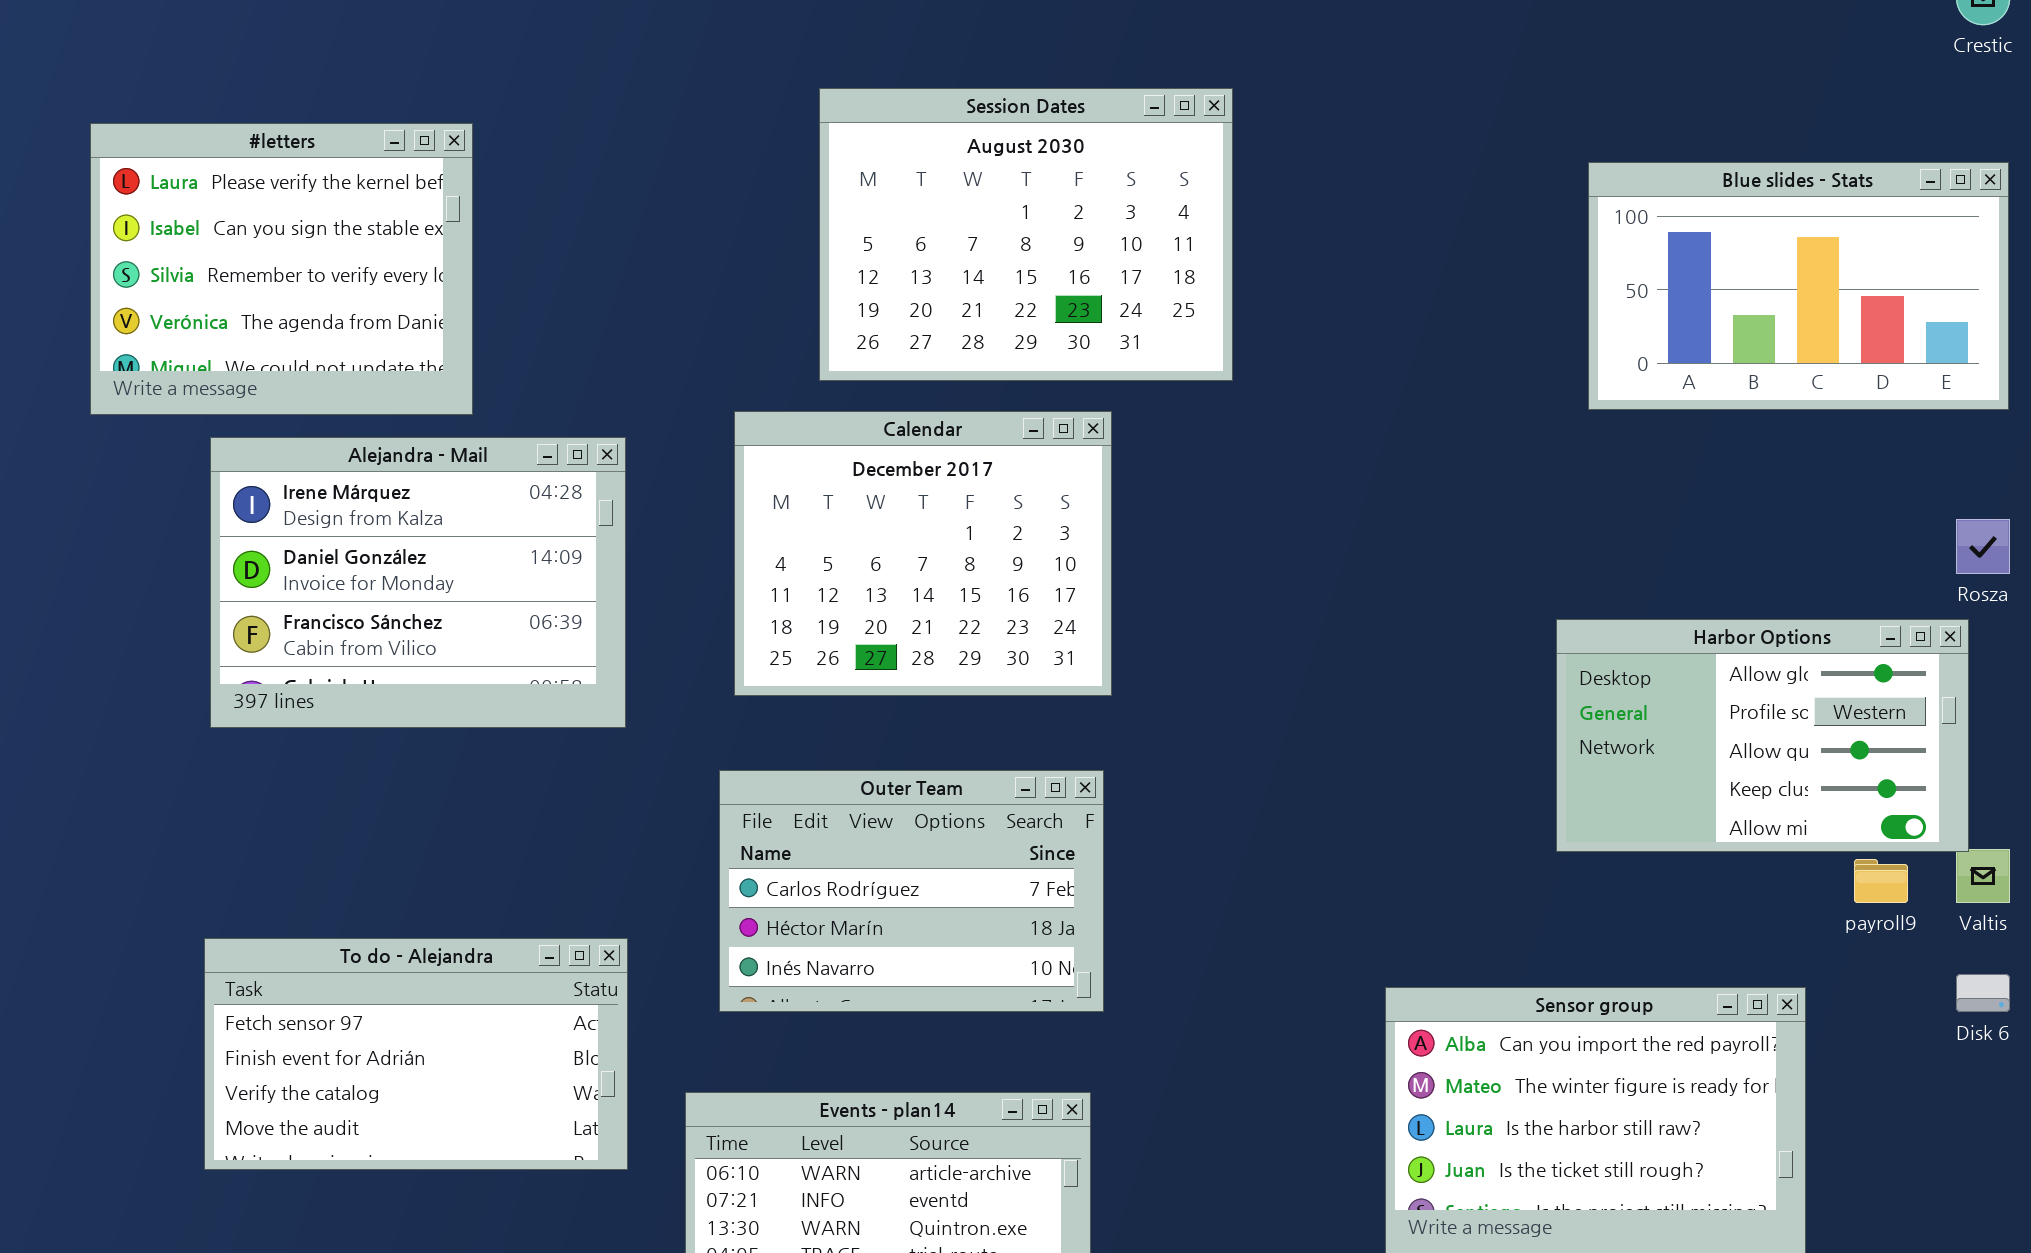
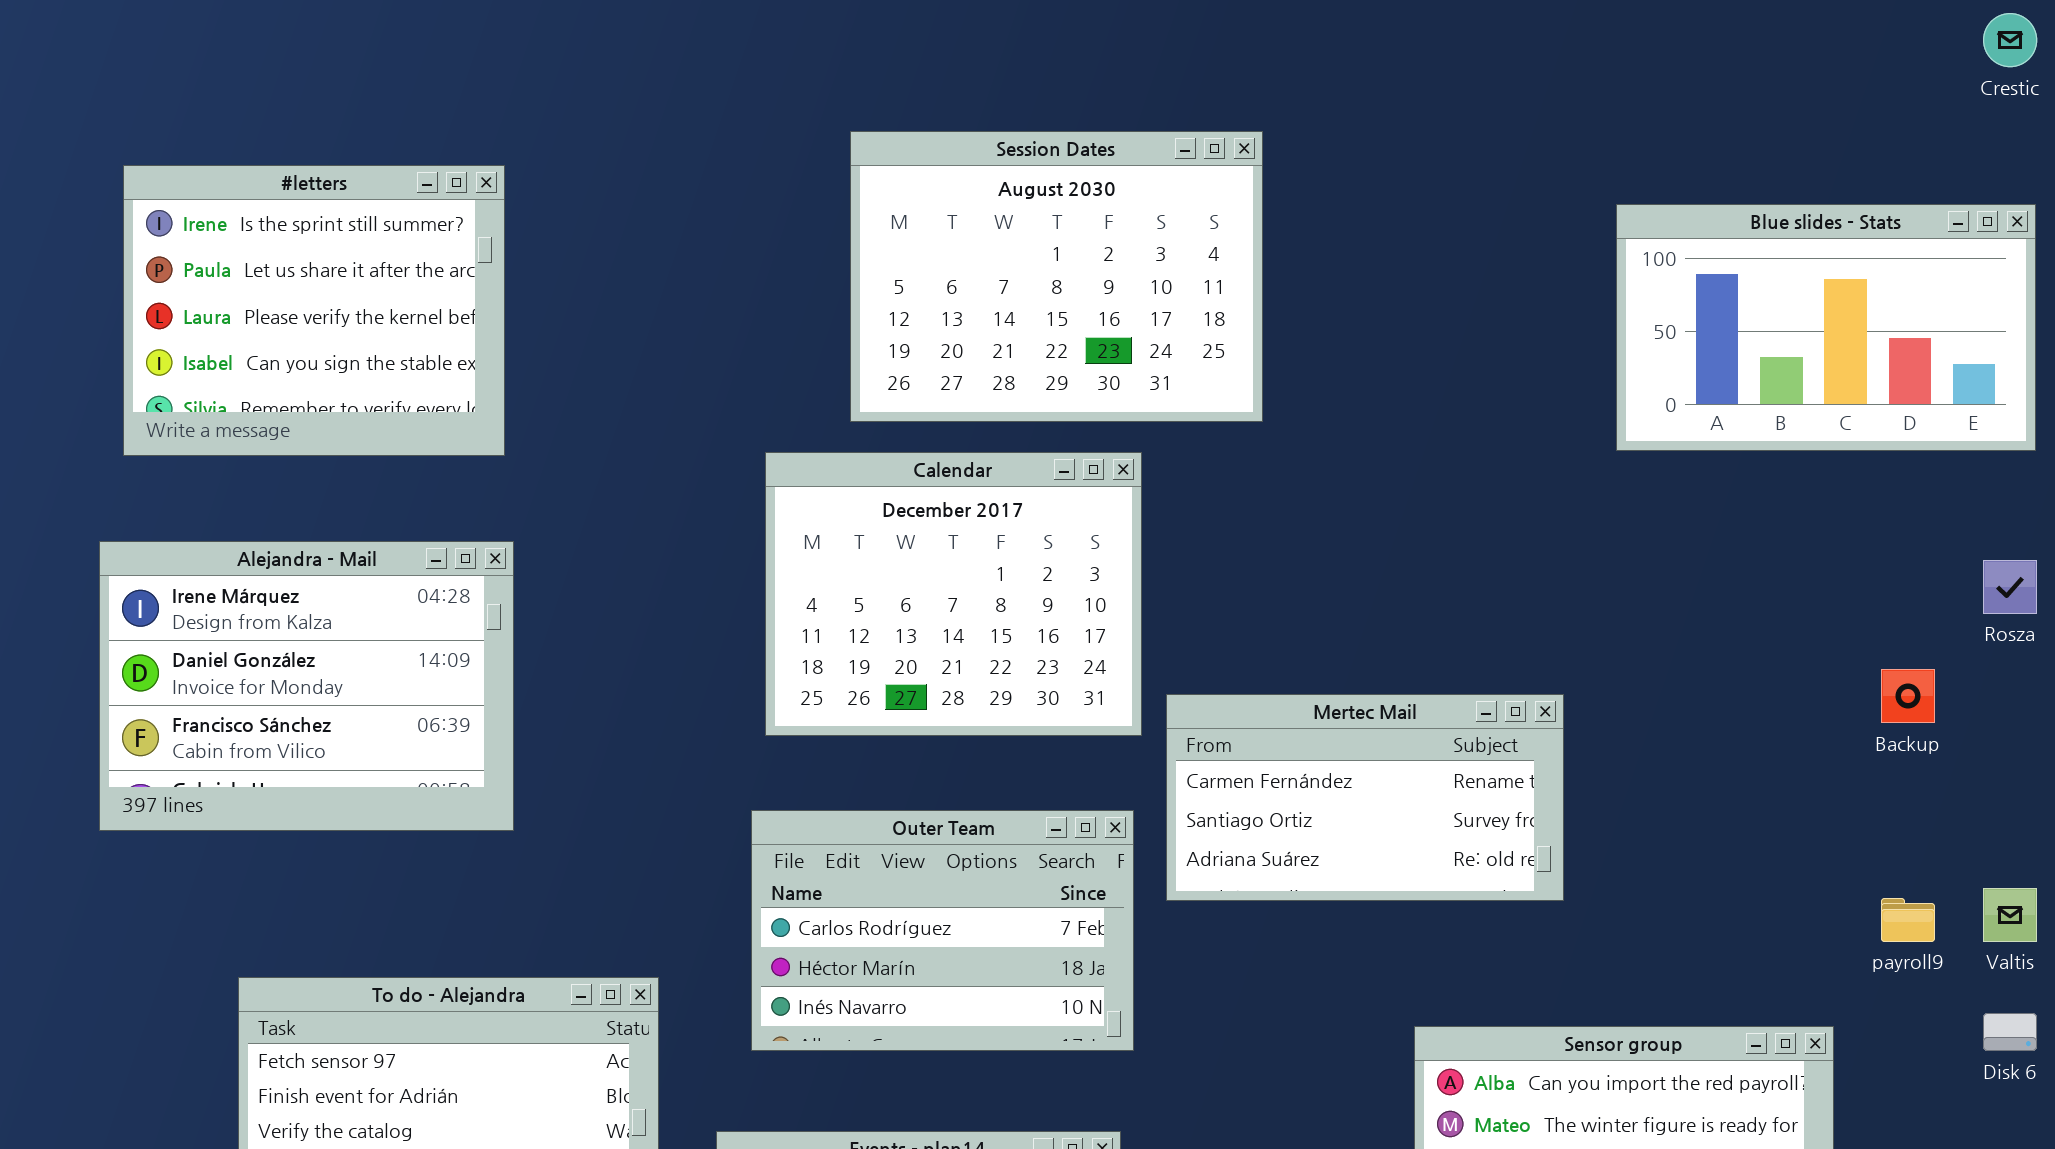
#letters: [90,123,473,415] -> [123,165,505,456], scrolled up 2 rows
Alejandra - Mail: [210,437,626,728] -> [99,541,514,831], moved
Harbor Options: [1556,619,1969,852] -> none, closed
Mertec Mail: none -> [1166,694,1564,901], opened

